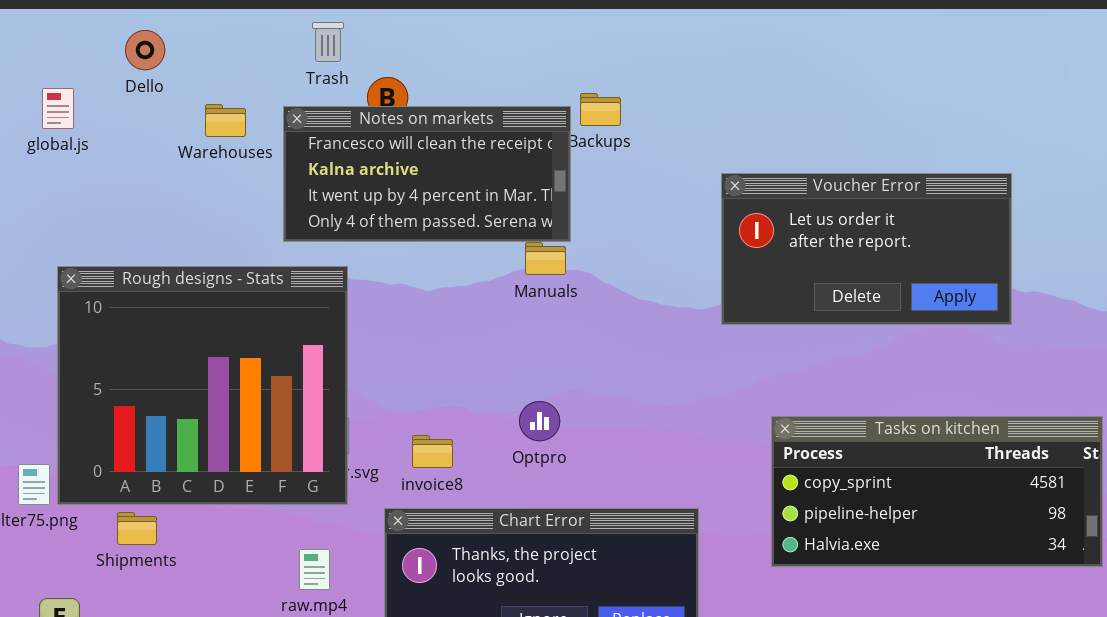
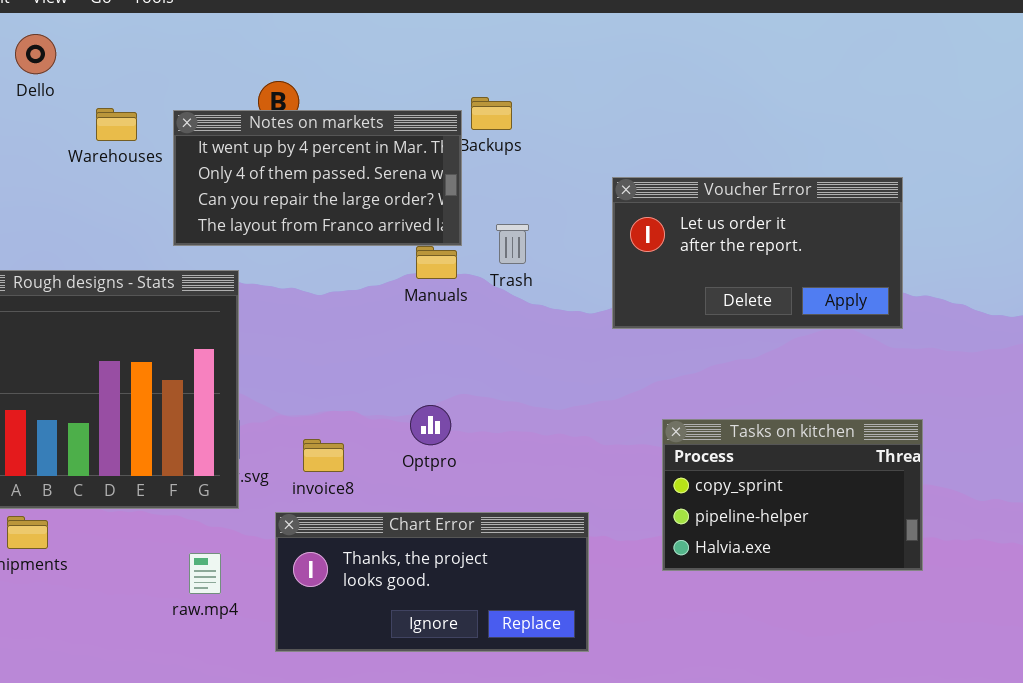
Trash: [312,22,344,62] -> [496,224,529,264], moved
Notes on markets: [283,106,571,242] -> [173,110,462,246], scrolled down 2 rows
Tasks on kitchen: [771,416,1103,567] -> [662,419,923,571], resized

